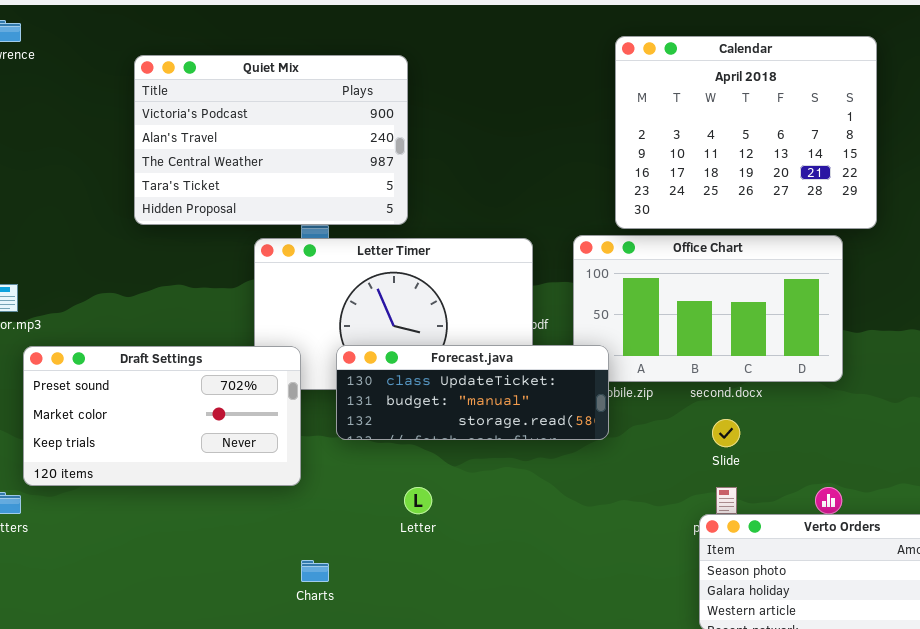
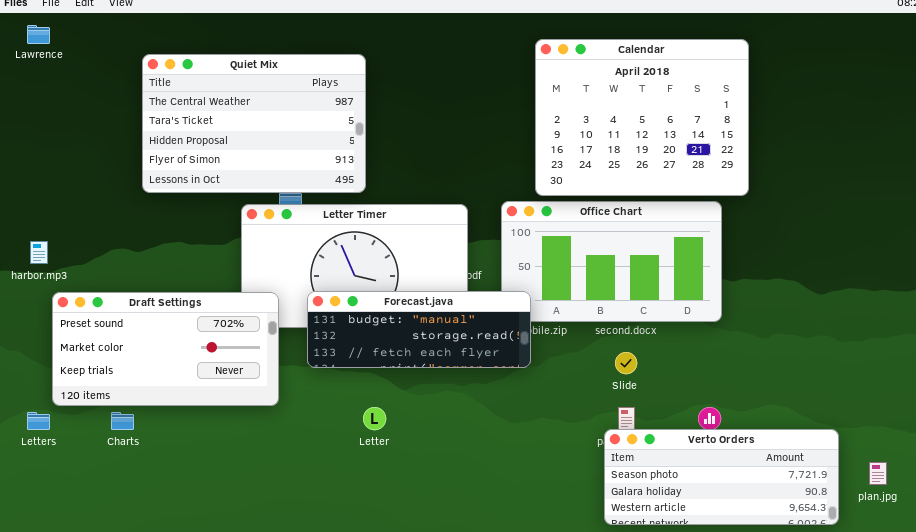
Quiet Mix: [134,55,408,225] -> [142,54,366,193], scrolled down 2 rows
Forecast.java: [336,345,609,440] -> [307,291,531,368], scrolled down 1 row
Charts: [301,560,329,582] -> [111,412,134,430], moved

